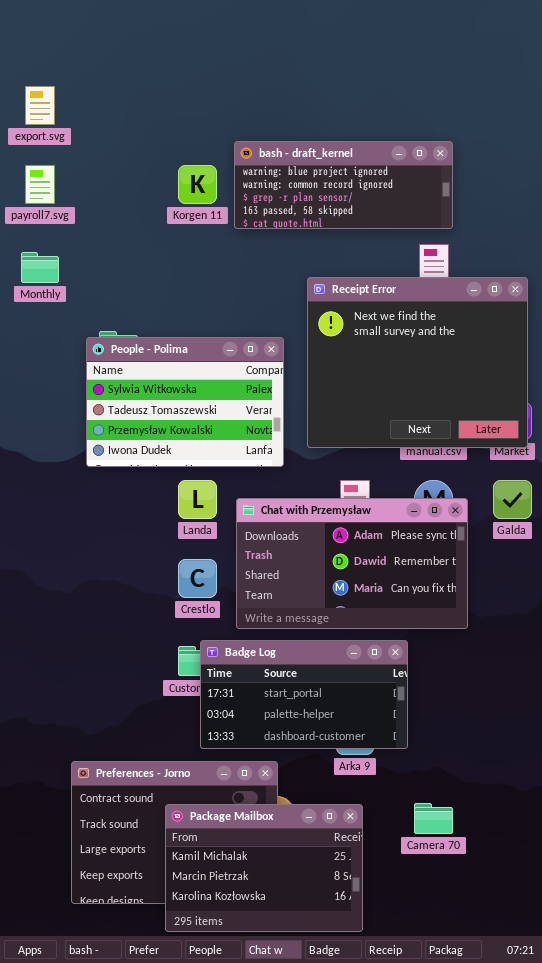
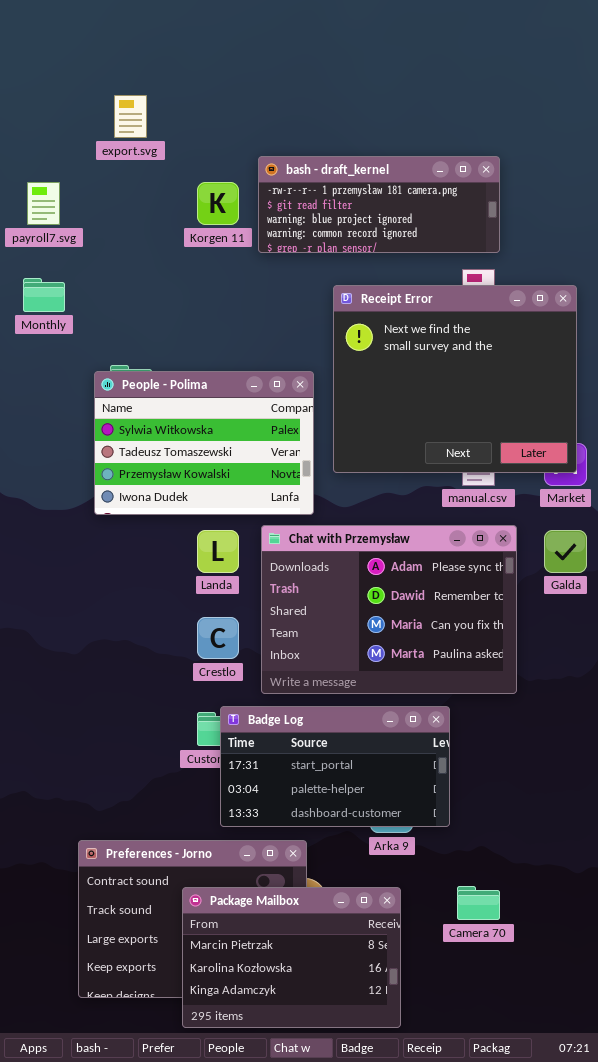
export.svg: [25,86,55,125] -> [114,95,147,138], moved
bash - draft_kernel: [234,141,453,229] -> [258,156,500,253], scrolled up 2 rows
Receipt Error: [307,277,528,448] -> [333,285,577,473], moved
Chat with Przemysław: [236,498,468,629] -> [261,525,517,694], resized
Package Mailbox: [165,804,363,932] -> [182,887,401,1028], scrolled down 1 row

